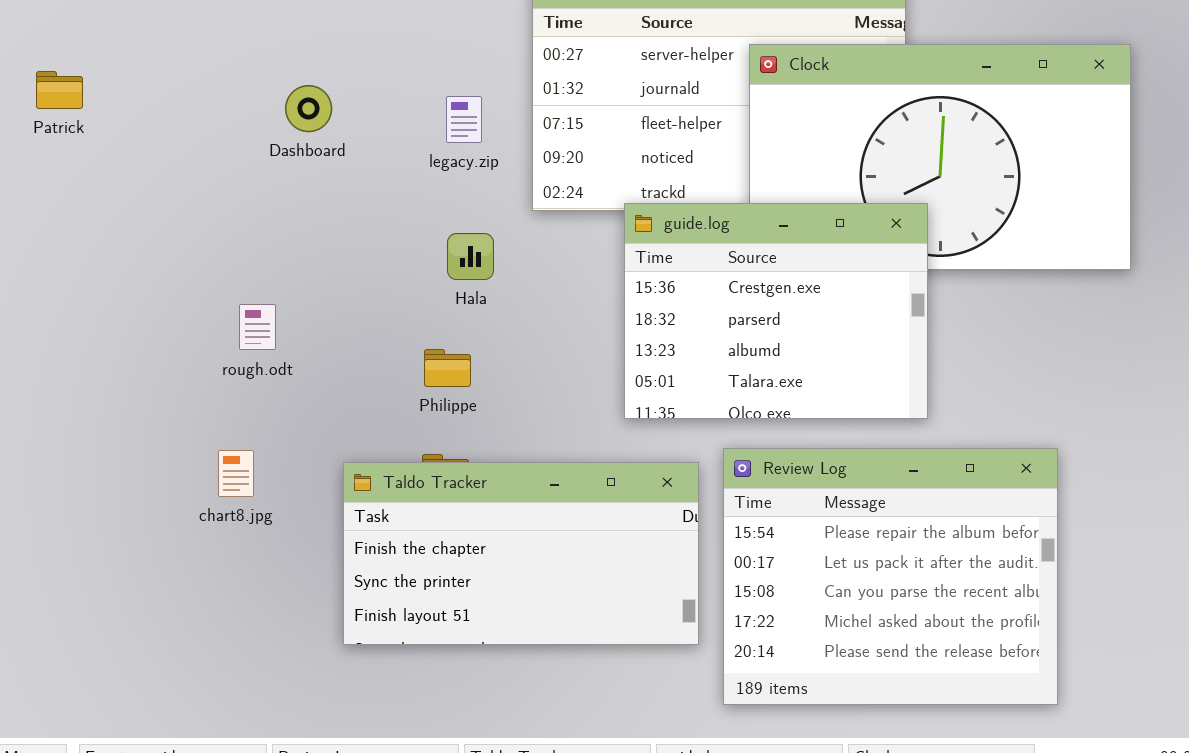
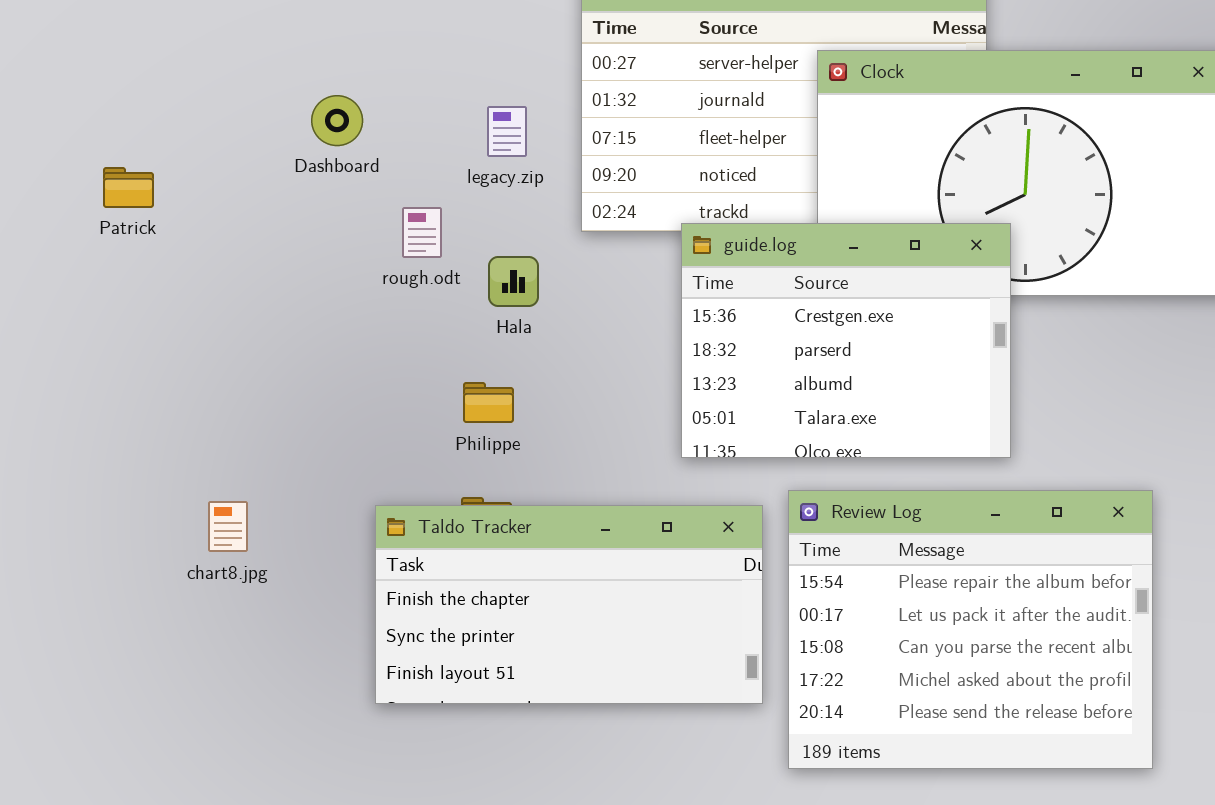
Patrick: [36,71,83,109] -> [103,167,154,208], moved
rough.odt: [239,304,276,350] -> [402,207,442,258], moved
chart8.jpg: [218,450,254,497] -> [208,501,248,552], moved

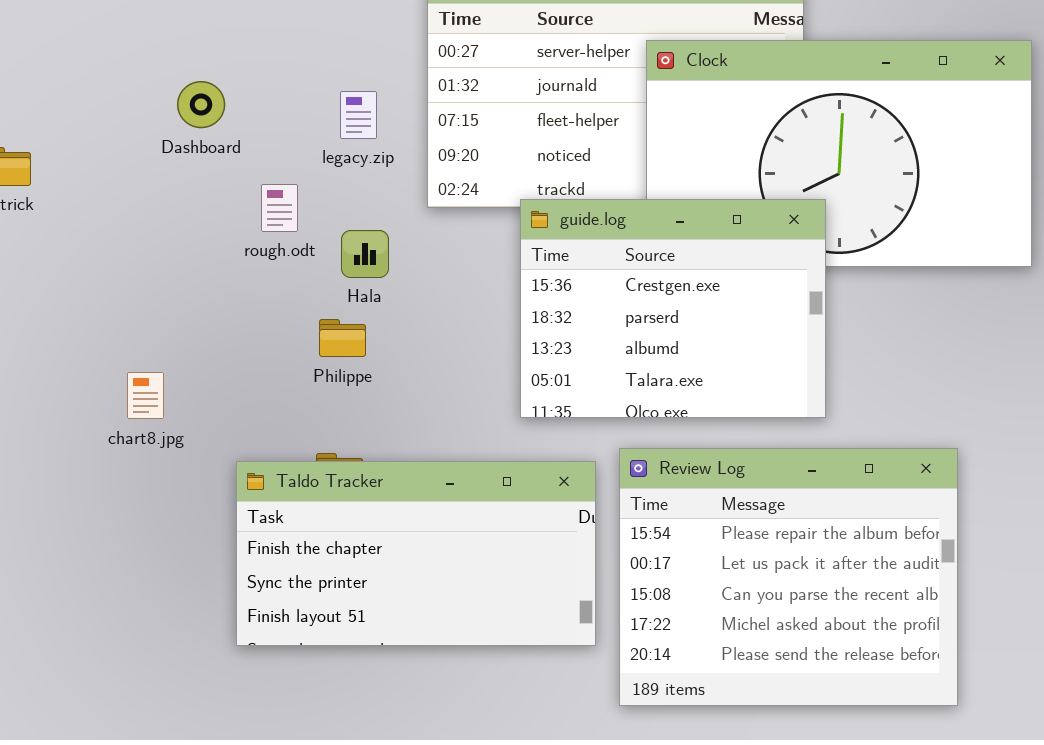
Philippe: [463,382,514,423] -> [319,319,366,357], moved
chart8.jpg: [208,501,248,552] -> [127,372,164,419], moved

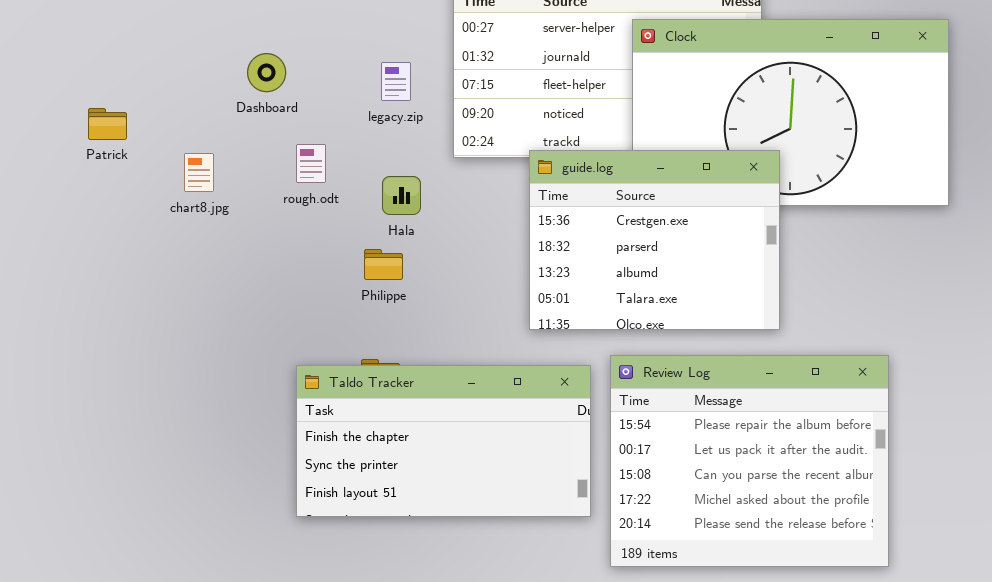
rough.odt: [261,184,298,232] -> [296,144,326,183], moved
chart8.jpg: [127,372,164,419] -> [184,153,214,192], moved

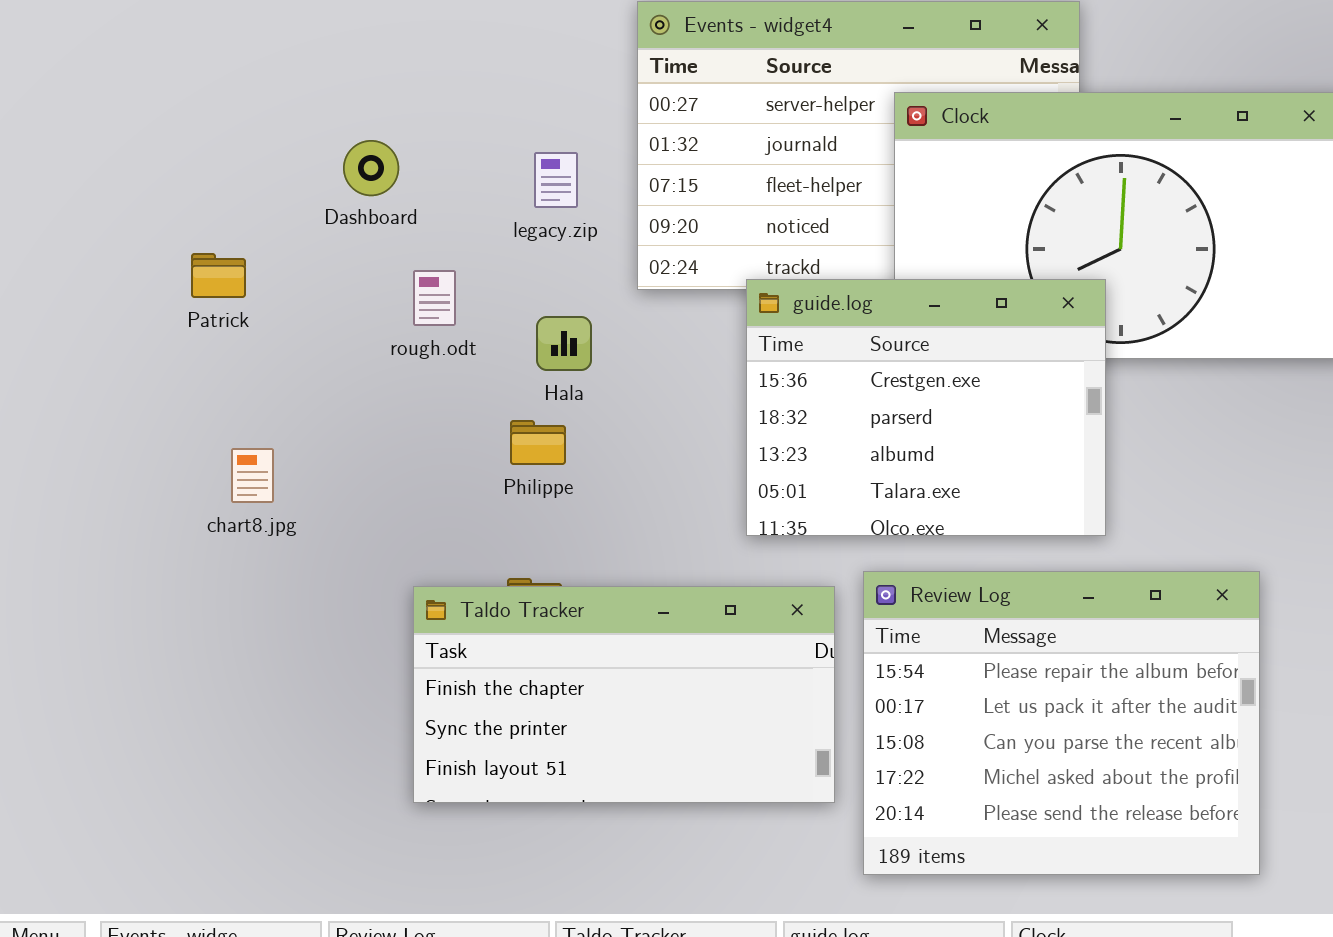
Patrick: [88,108,127,140] -> [191,253,246,298], moved
chart8.jpg: [184,153,214,192] -> [231,448,274,503], moved

